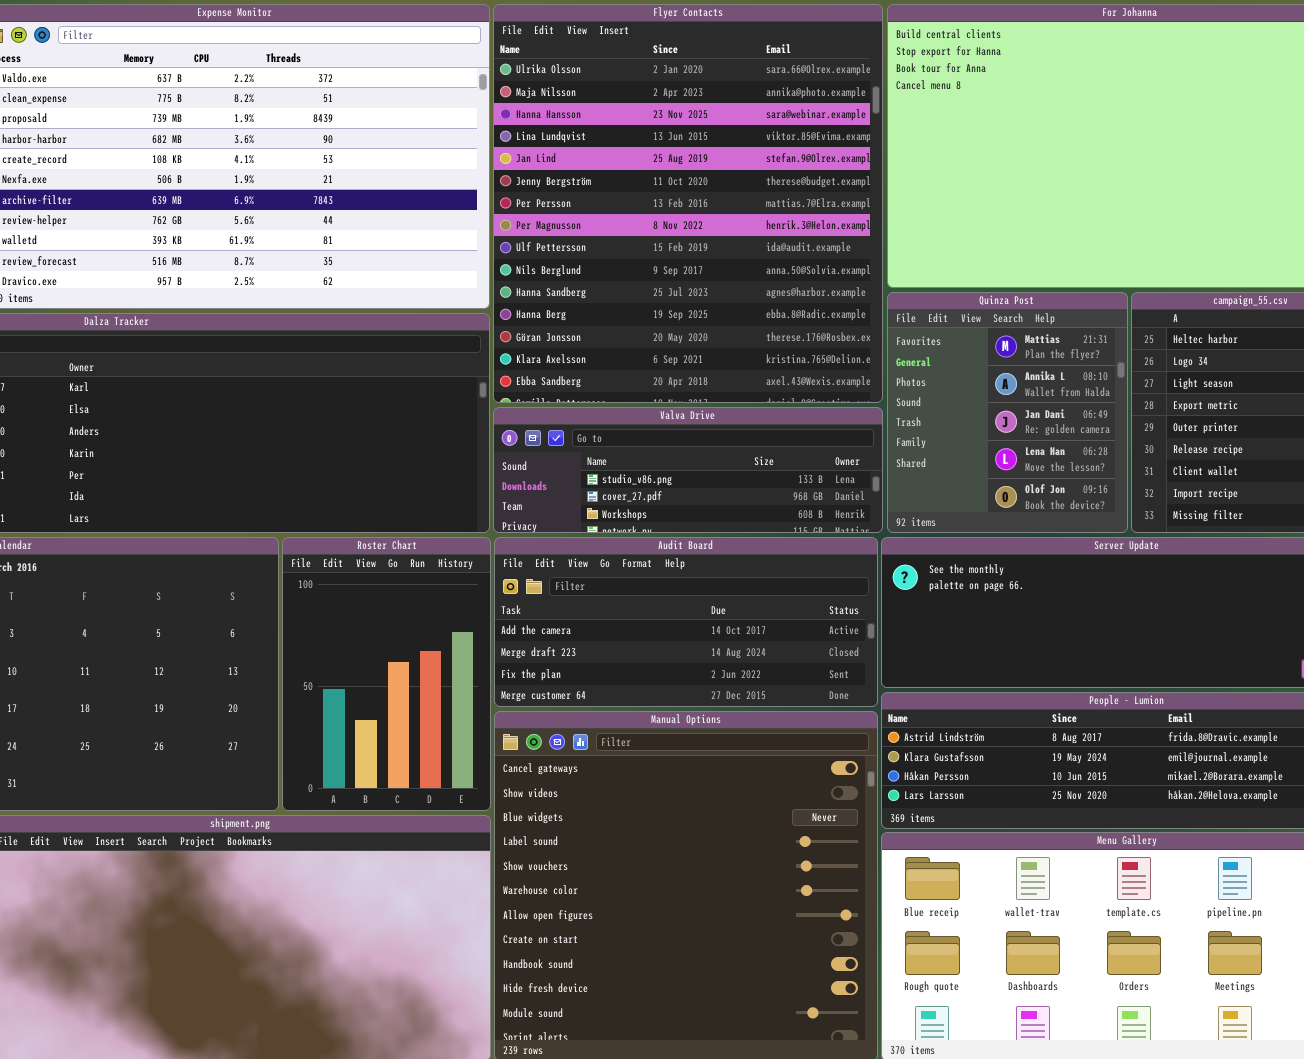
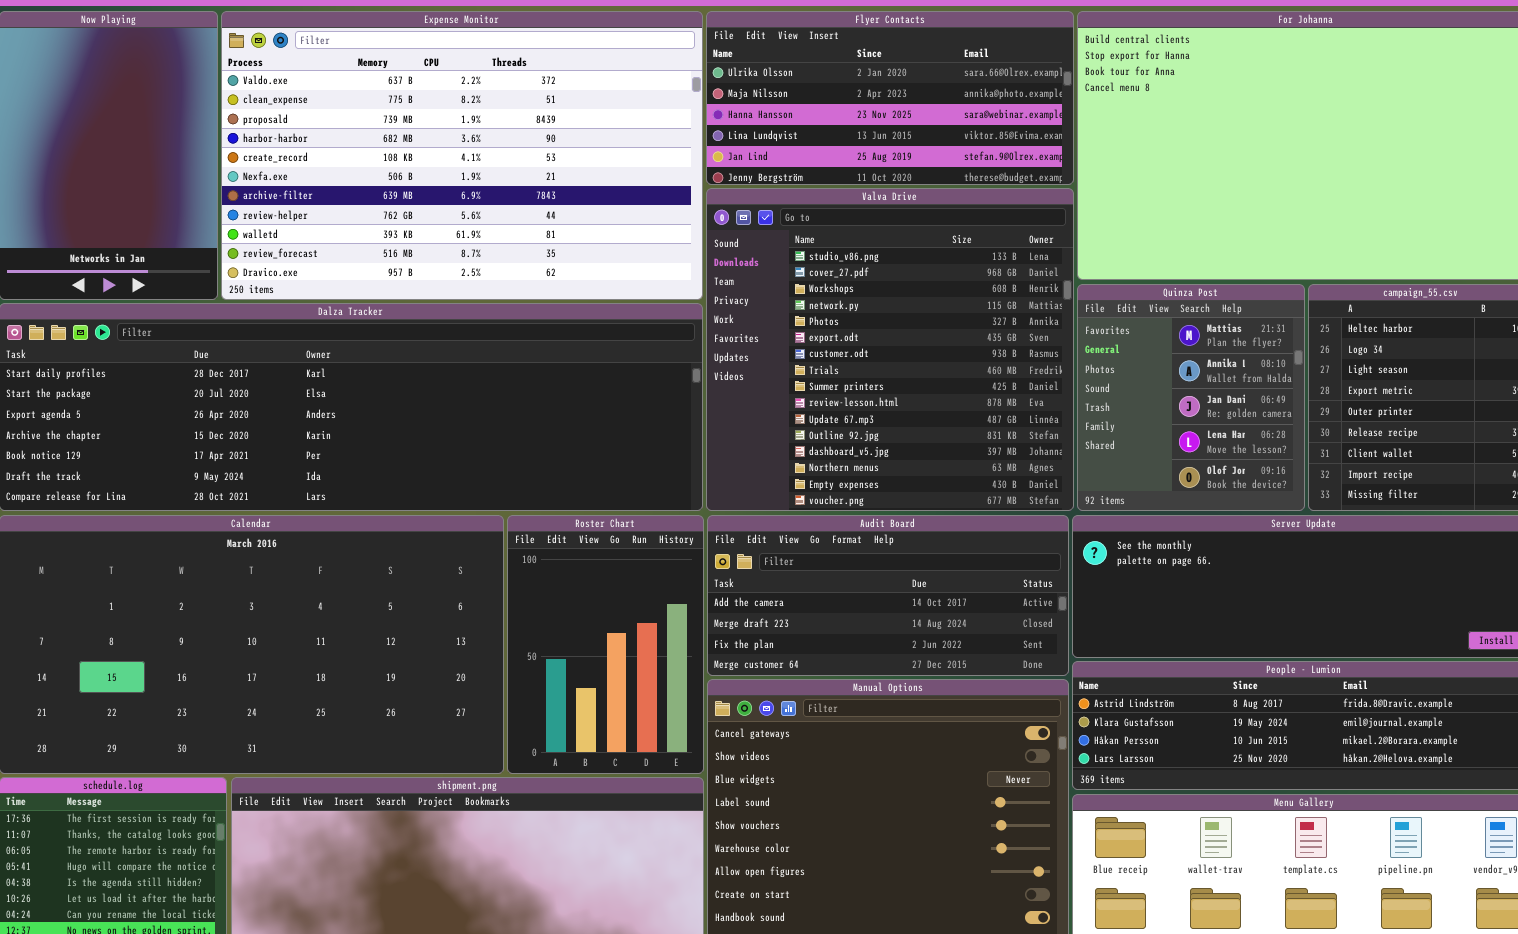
Flyer Contacts: [493,4,883,403] -> [706,11,1074,185], resized
Valva Drive: [493,407,883,533] -> [706,188,1074,511], resized

